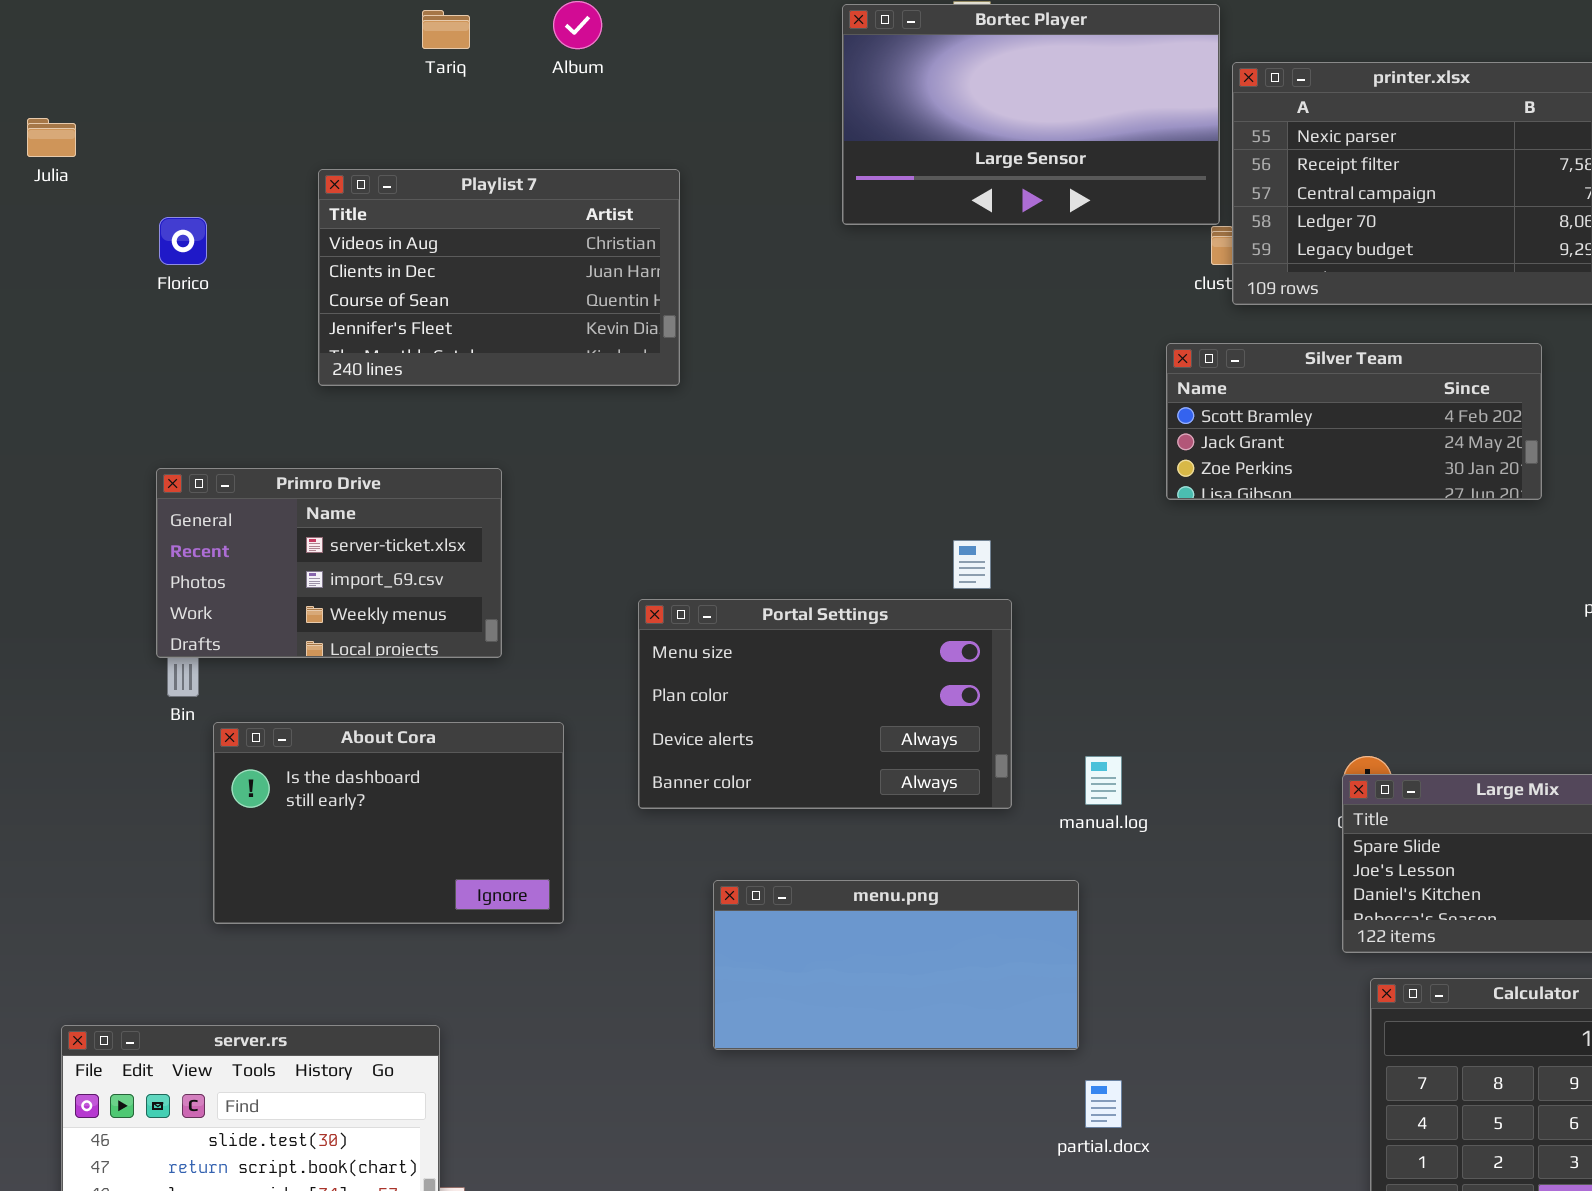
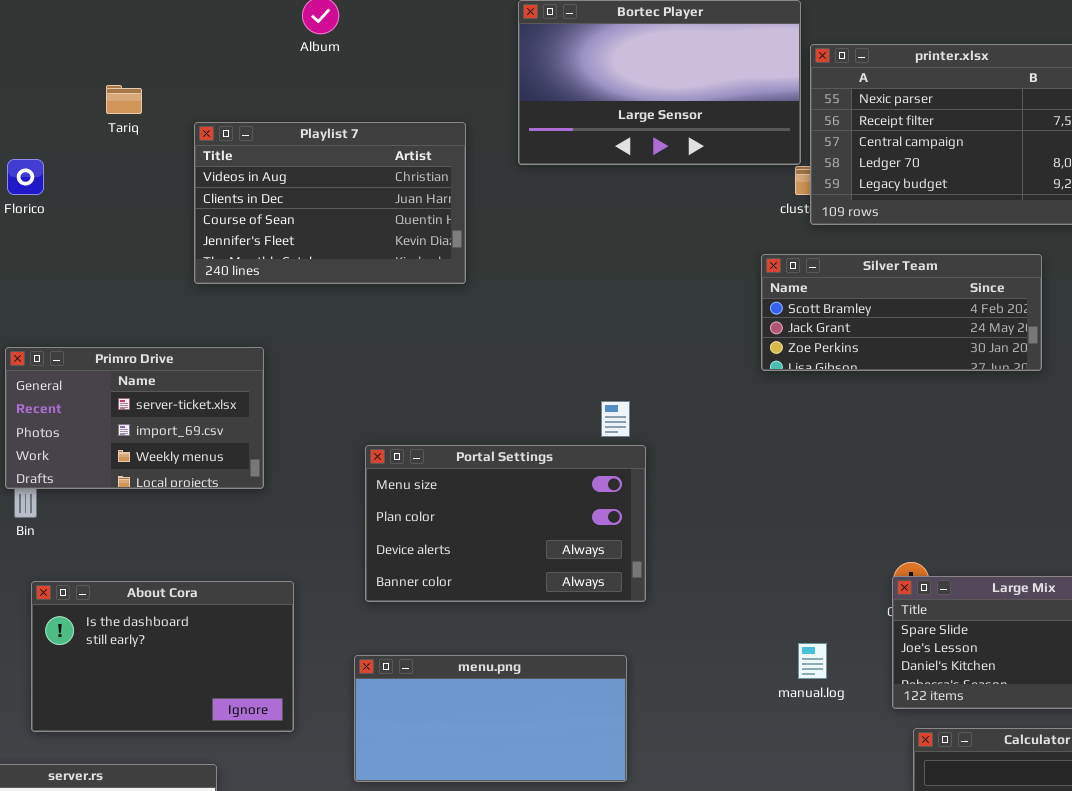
Tariq: [422,10,470,49] -> [106,85,142,114], moved
Playlist 7: [318,169,680,386] -> [194,122,466,284], moved
About Cora: [213,722,564,924] -> [31,581,294,732], moved
manual.log: [1085,756,1122,805] -> [798,643,827,679], moved
menu.png: [713,880,1079,1050] -> [354,655,627,782], moved

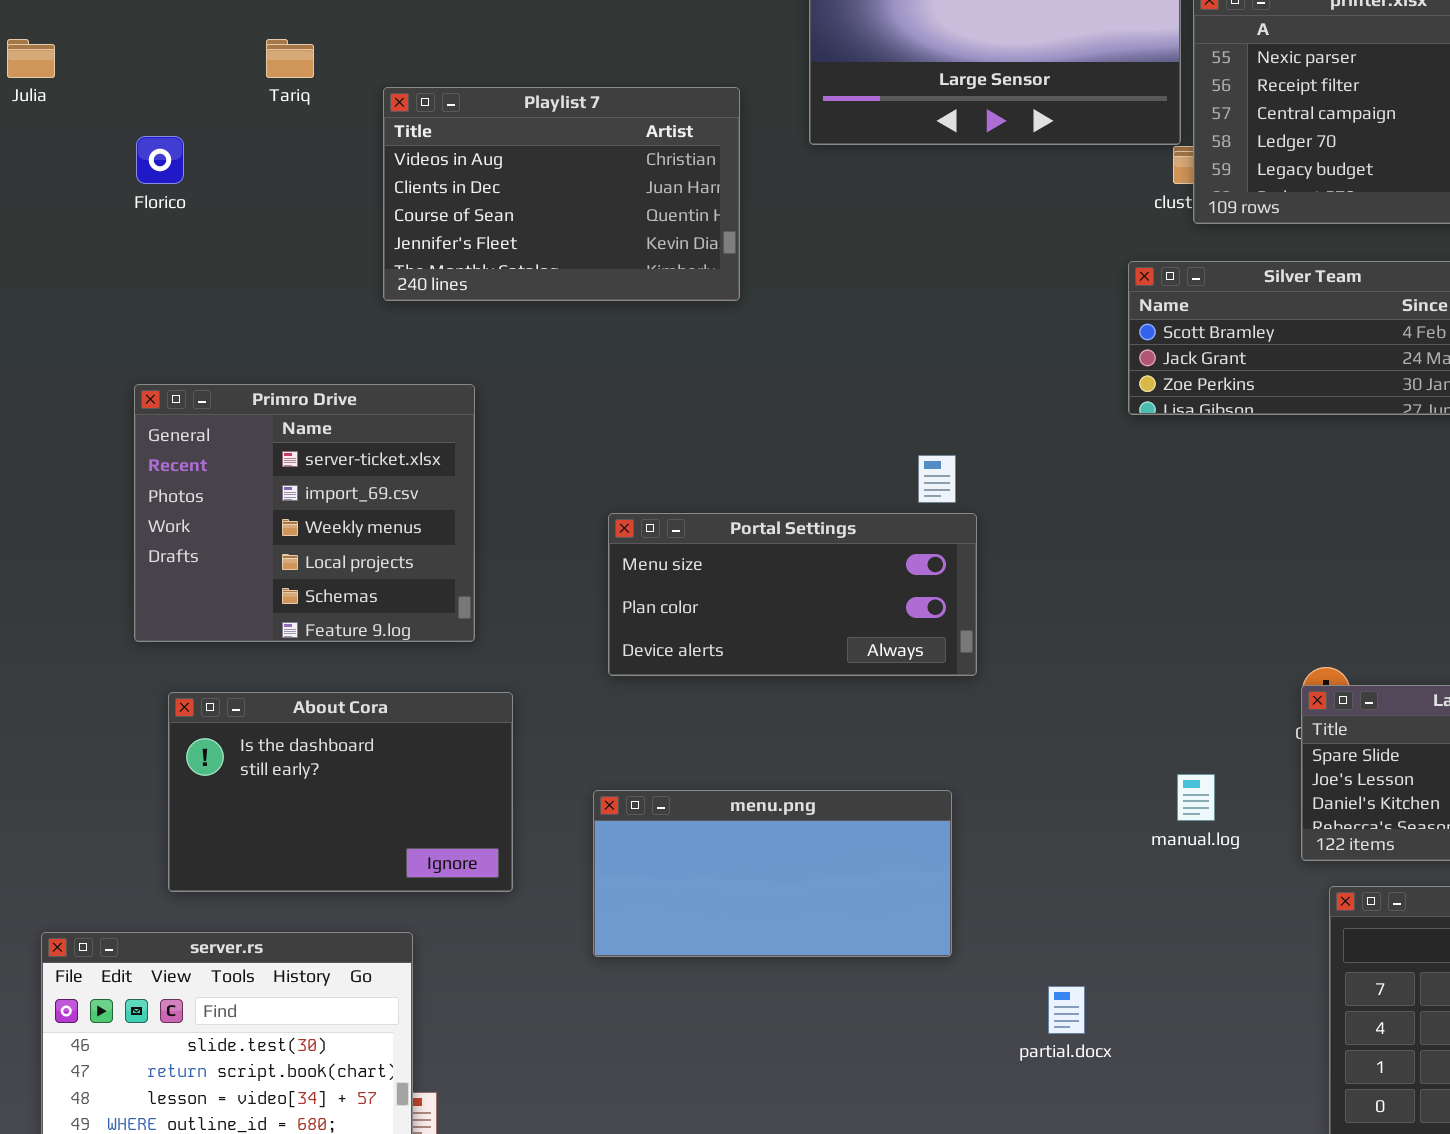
Primro Drive: [5,347,264,489] -> [134,384,475,642], resized
Portal Settings: [365,445,646,602] -> [608,513,977,676], resized

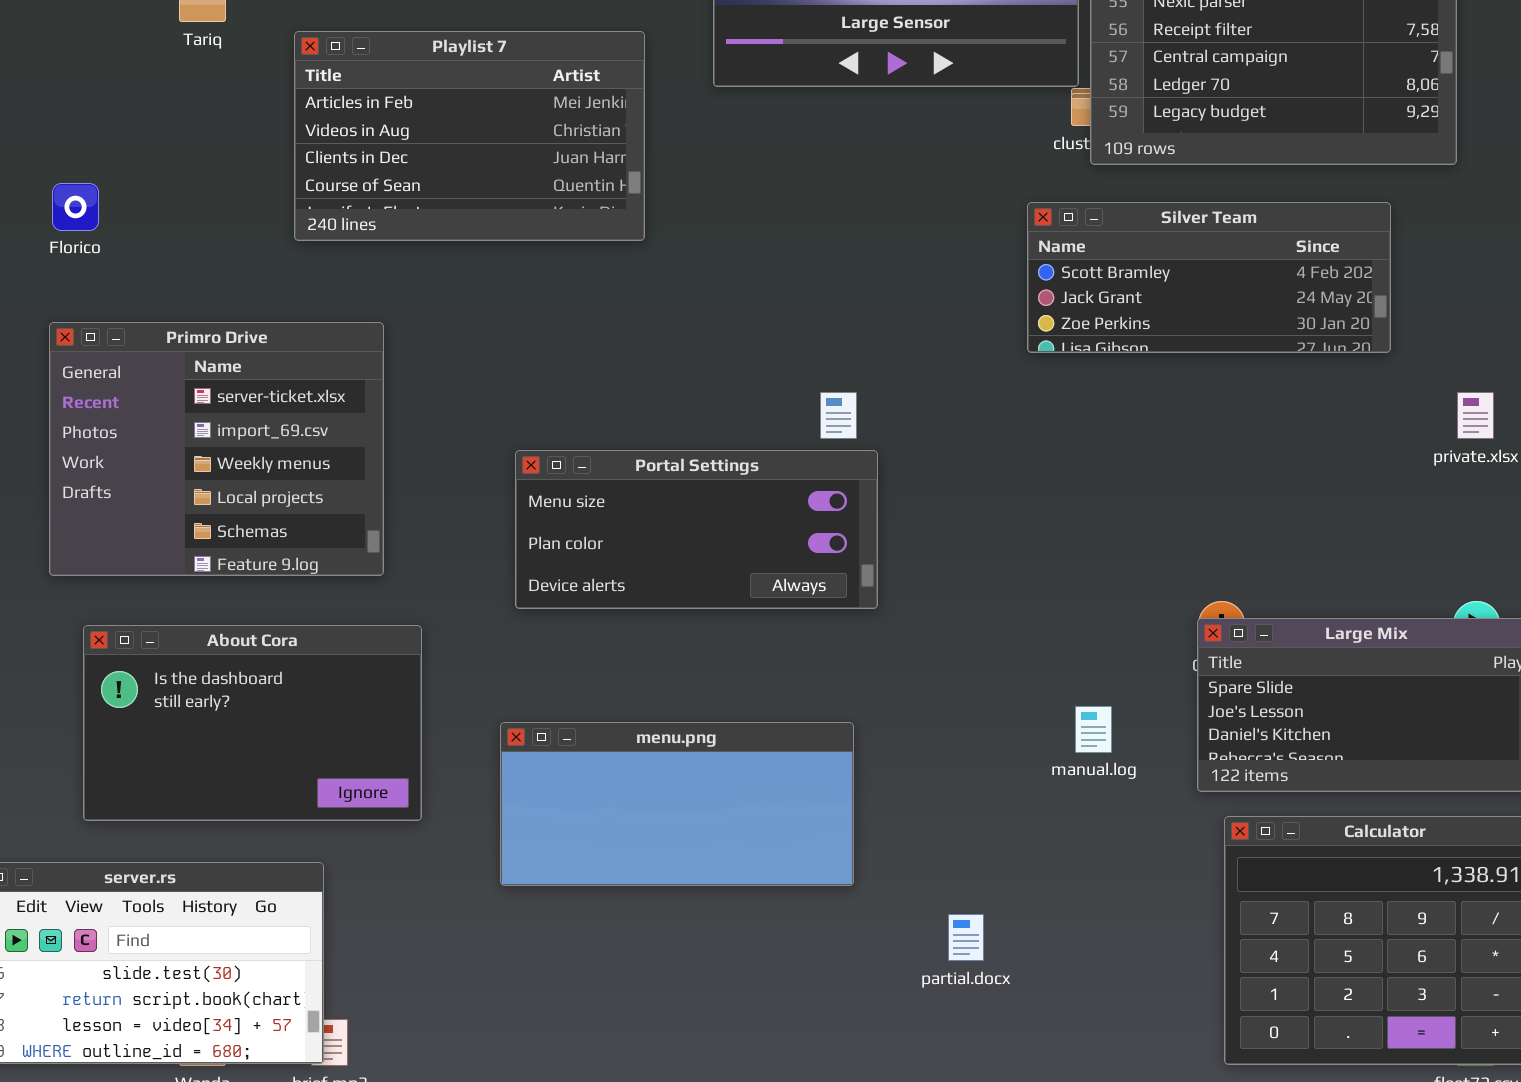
Playlist 7: [383,87,740,301] -> [294,31,645,241], scrolled up 1 row
Florico: [136,136,184,184] -> [52,183,99,231], moved

